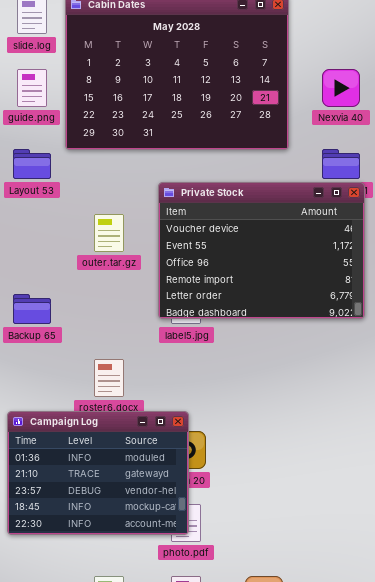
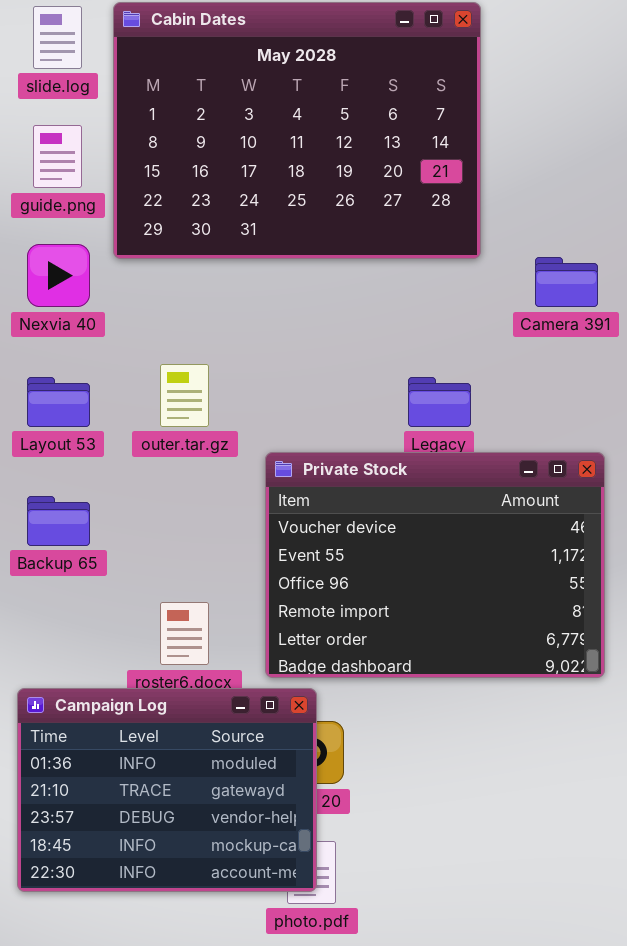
Nexvia 40: [322,69,360,107] -> [27,244,90,307], moved
Layout 53: [13,149,51,179] -> [27,377,90,427], moved
Private Stock: [158,182,365,319] -> [265,452,605,678], moved

